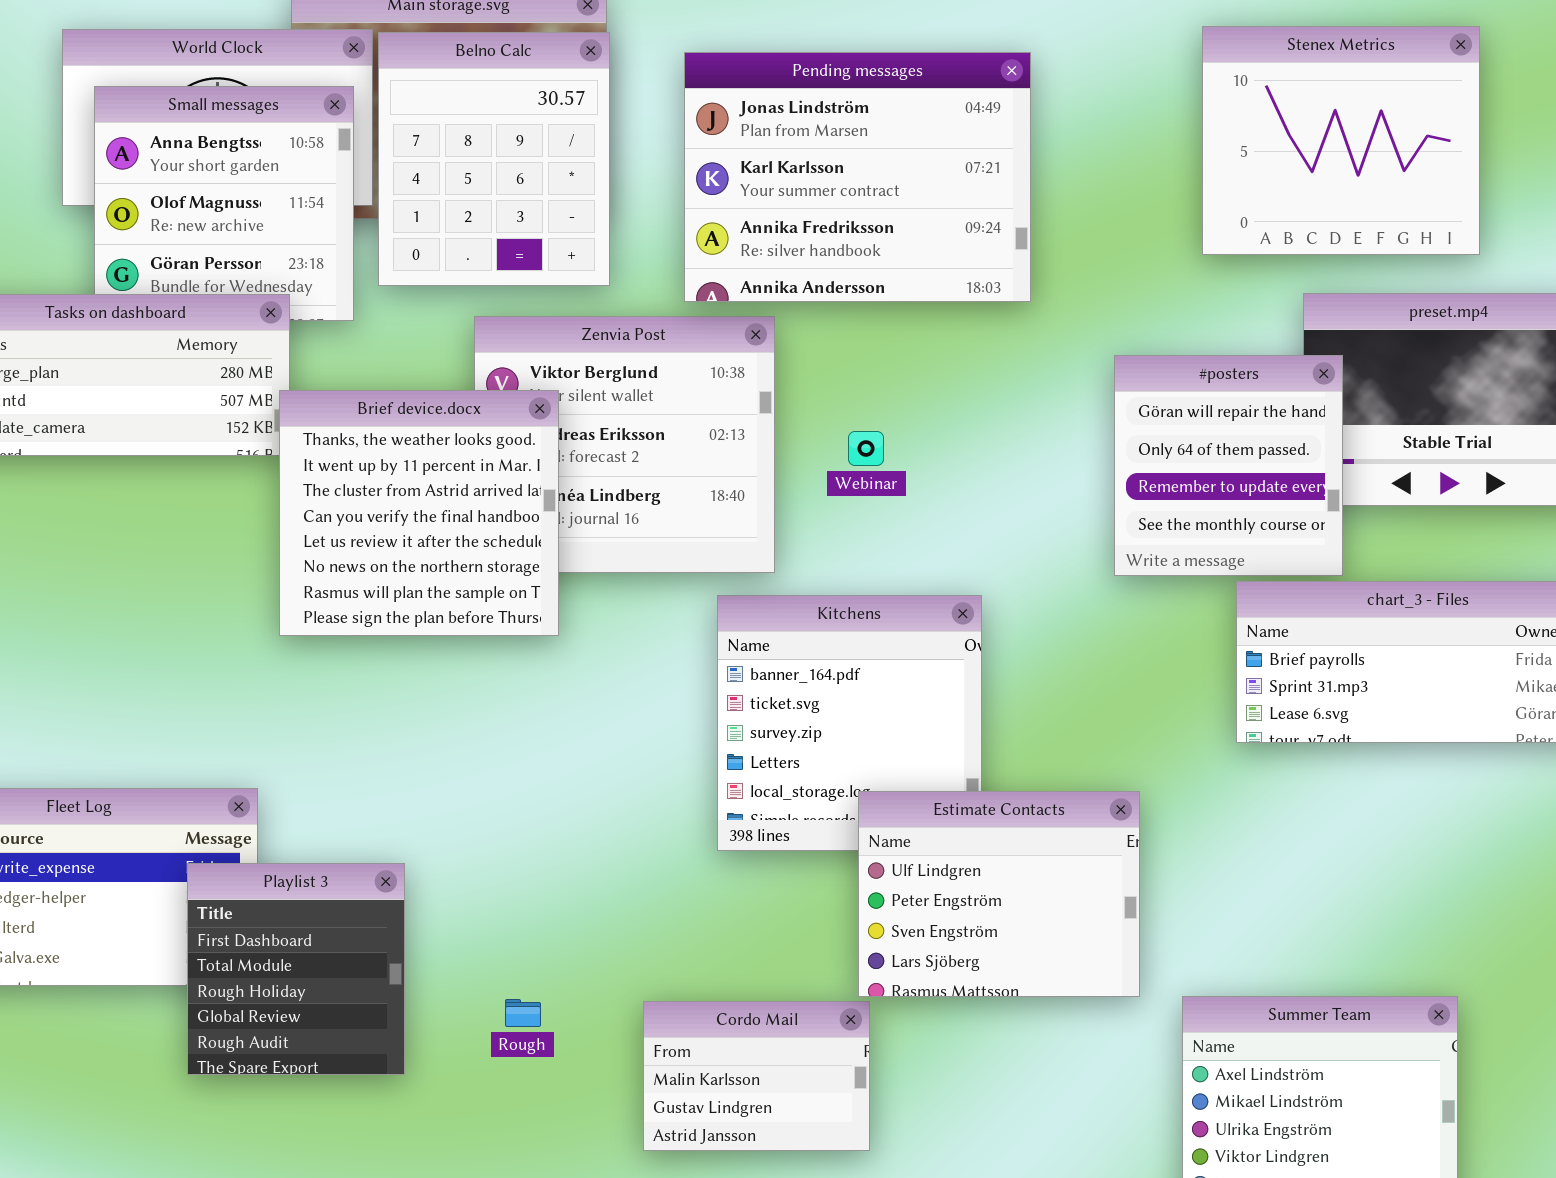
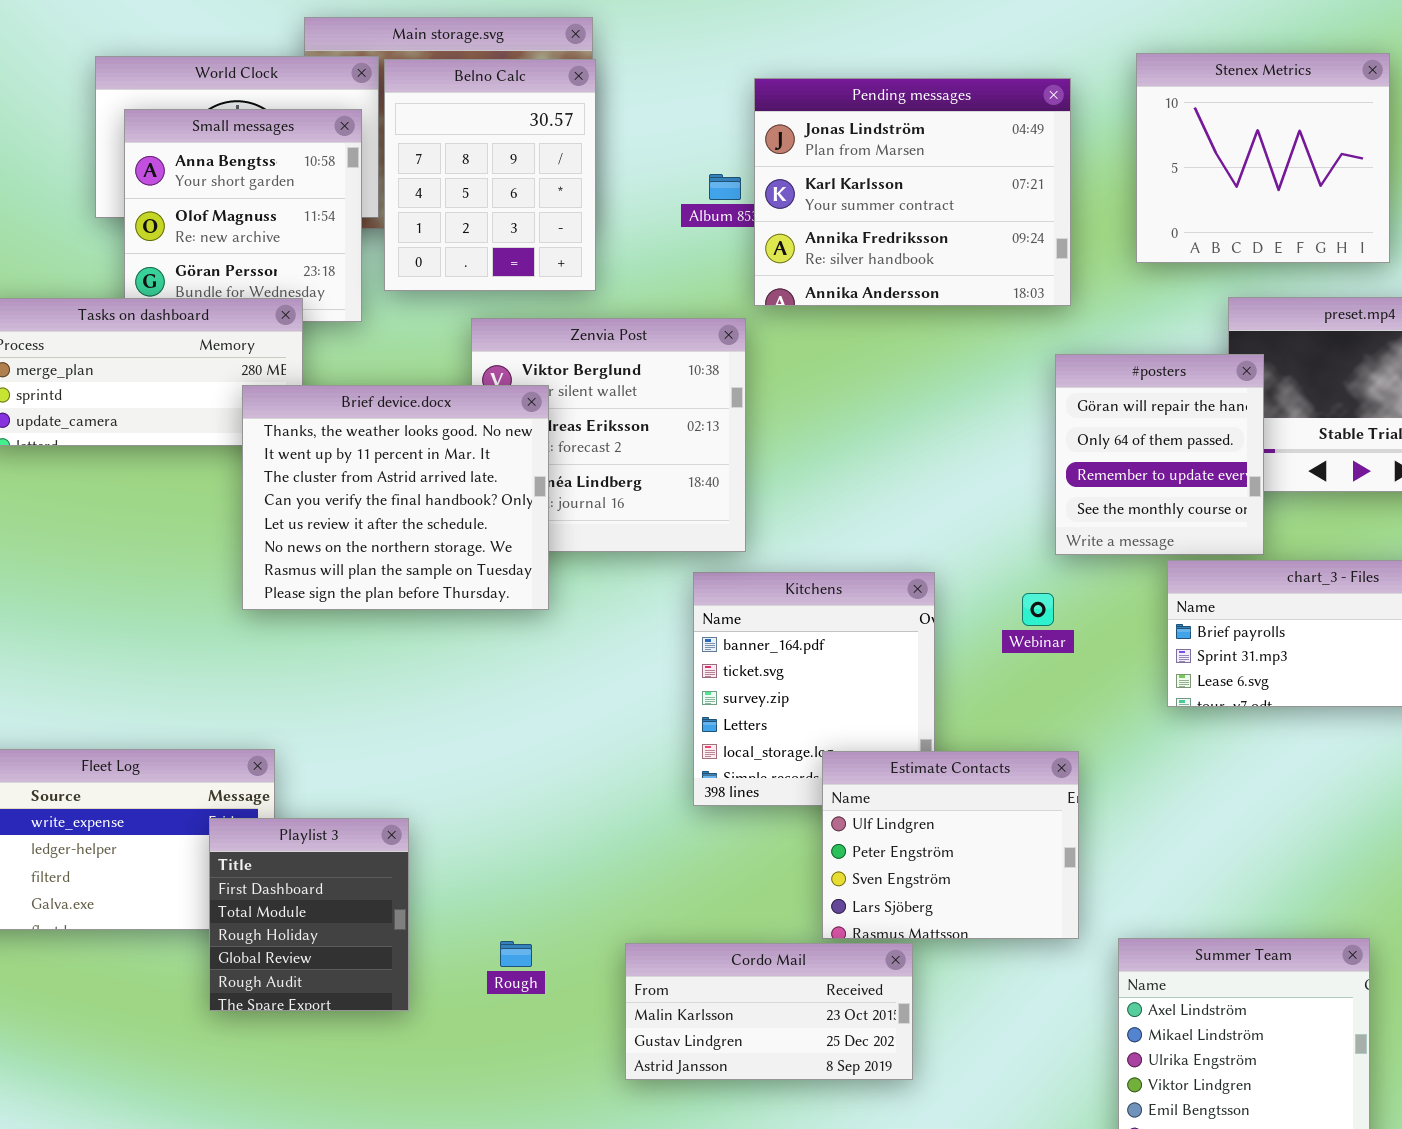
Pending messages: [684,52,1031,302] -> [754,78,1071,306], moved
Brief device.docx: [279,390,559,636] -> [242,385,549,610], resized
Webinar: [848,431,884,466] -> [1022,593,1054,626], moved
Cordo Mail: [643,1001,870,1151] -> [625,943,913,1080], resized

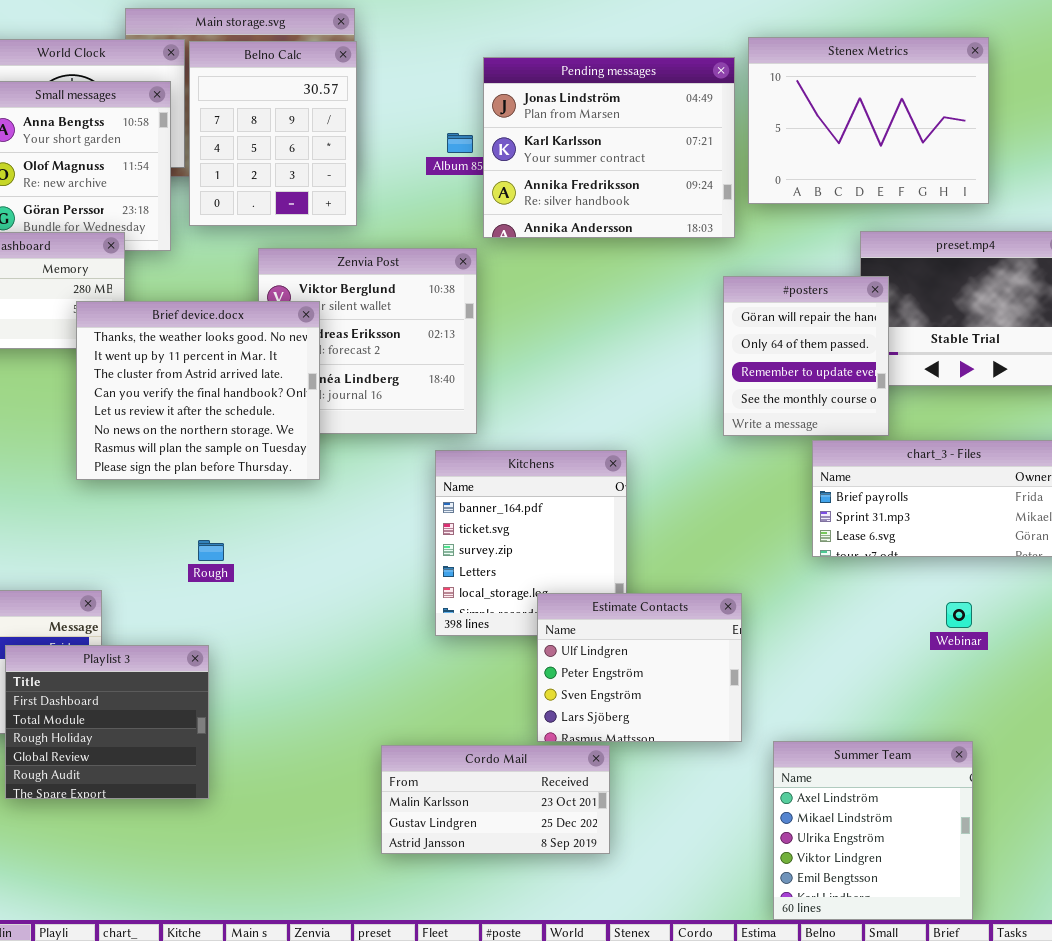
Stenex Metrics: [1136,53,1390,263] -> [748,37,989,204], resized
Webinar: [1022,593,1054,626] -> [946,602,972,628], moved
Playlist 3: [209,818,409,1011] -> [5,645,209,799], resized
Rough: [500,941,532,967] -> [198,540,224,561], moved

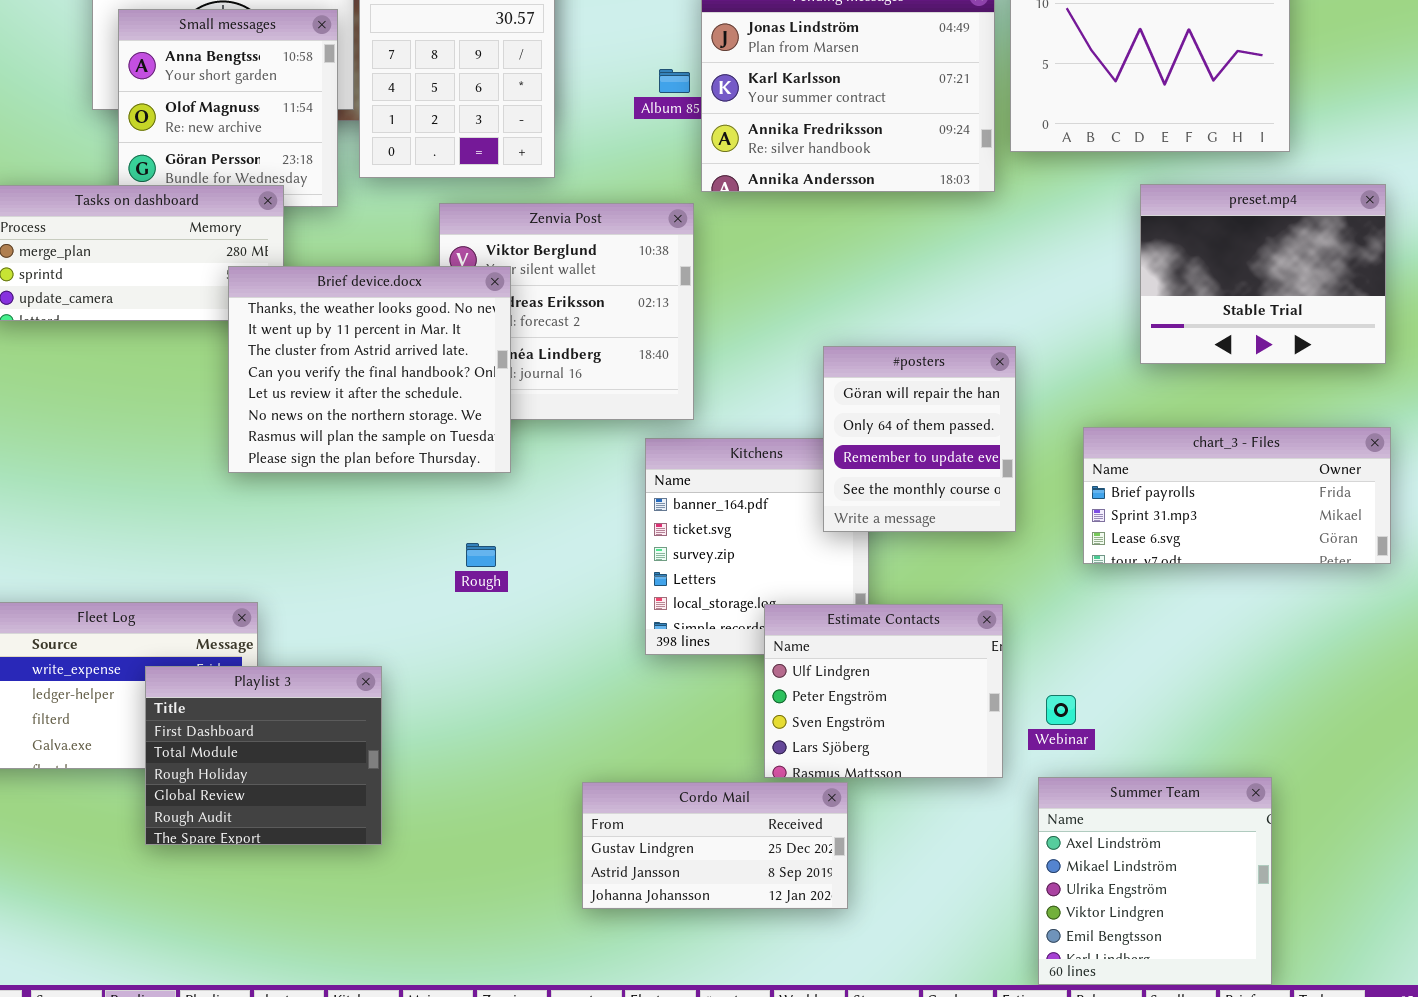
#posters: [723,276,889,436] -> [823,346,1016,532], moved
Rough: [198,540,224,561] -> [466,543,496,567], moved
Webinar: [946,602,972,628] -> [1046,695,1076,725], moved
Cordo Mail: [381,745,610,854] -> [582,782,848,909], scrolled down 1 row

